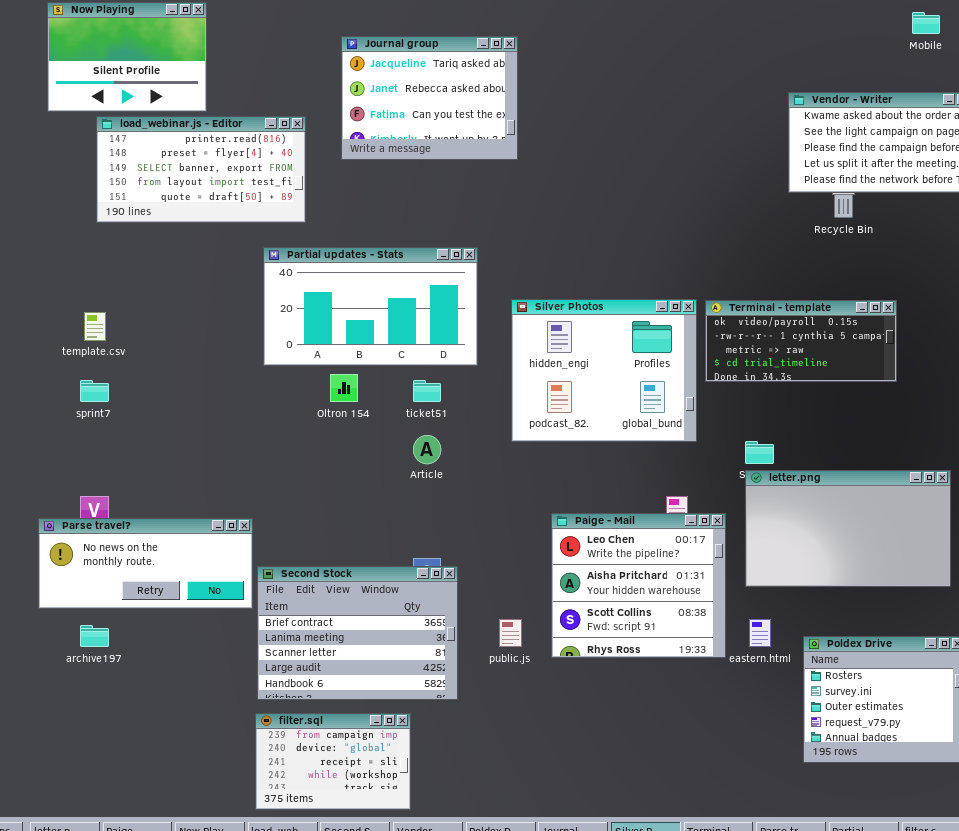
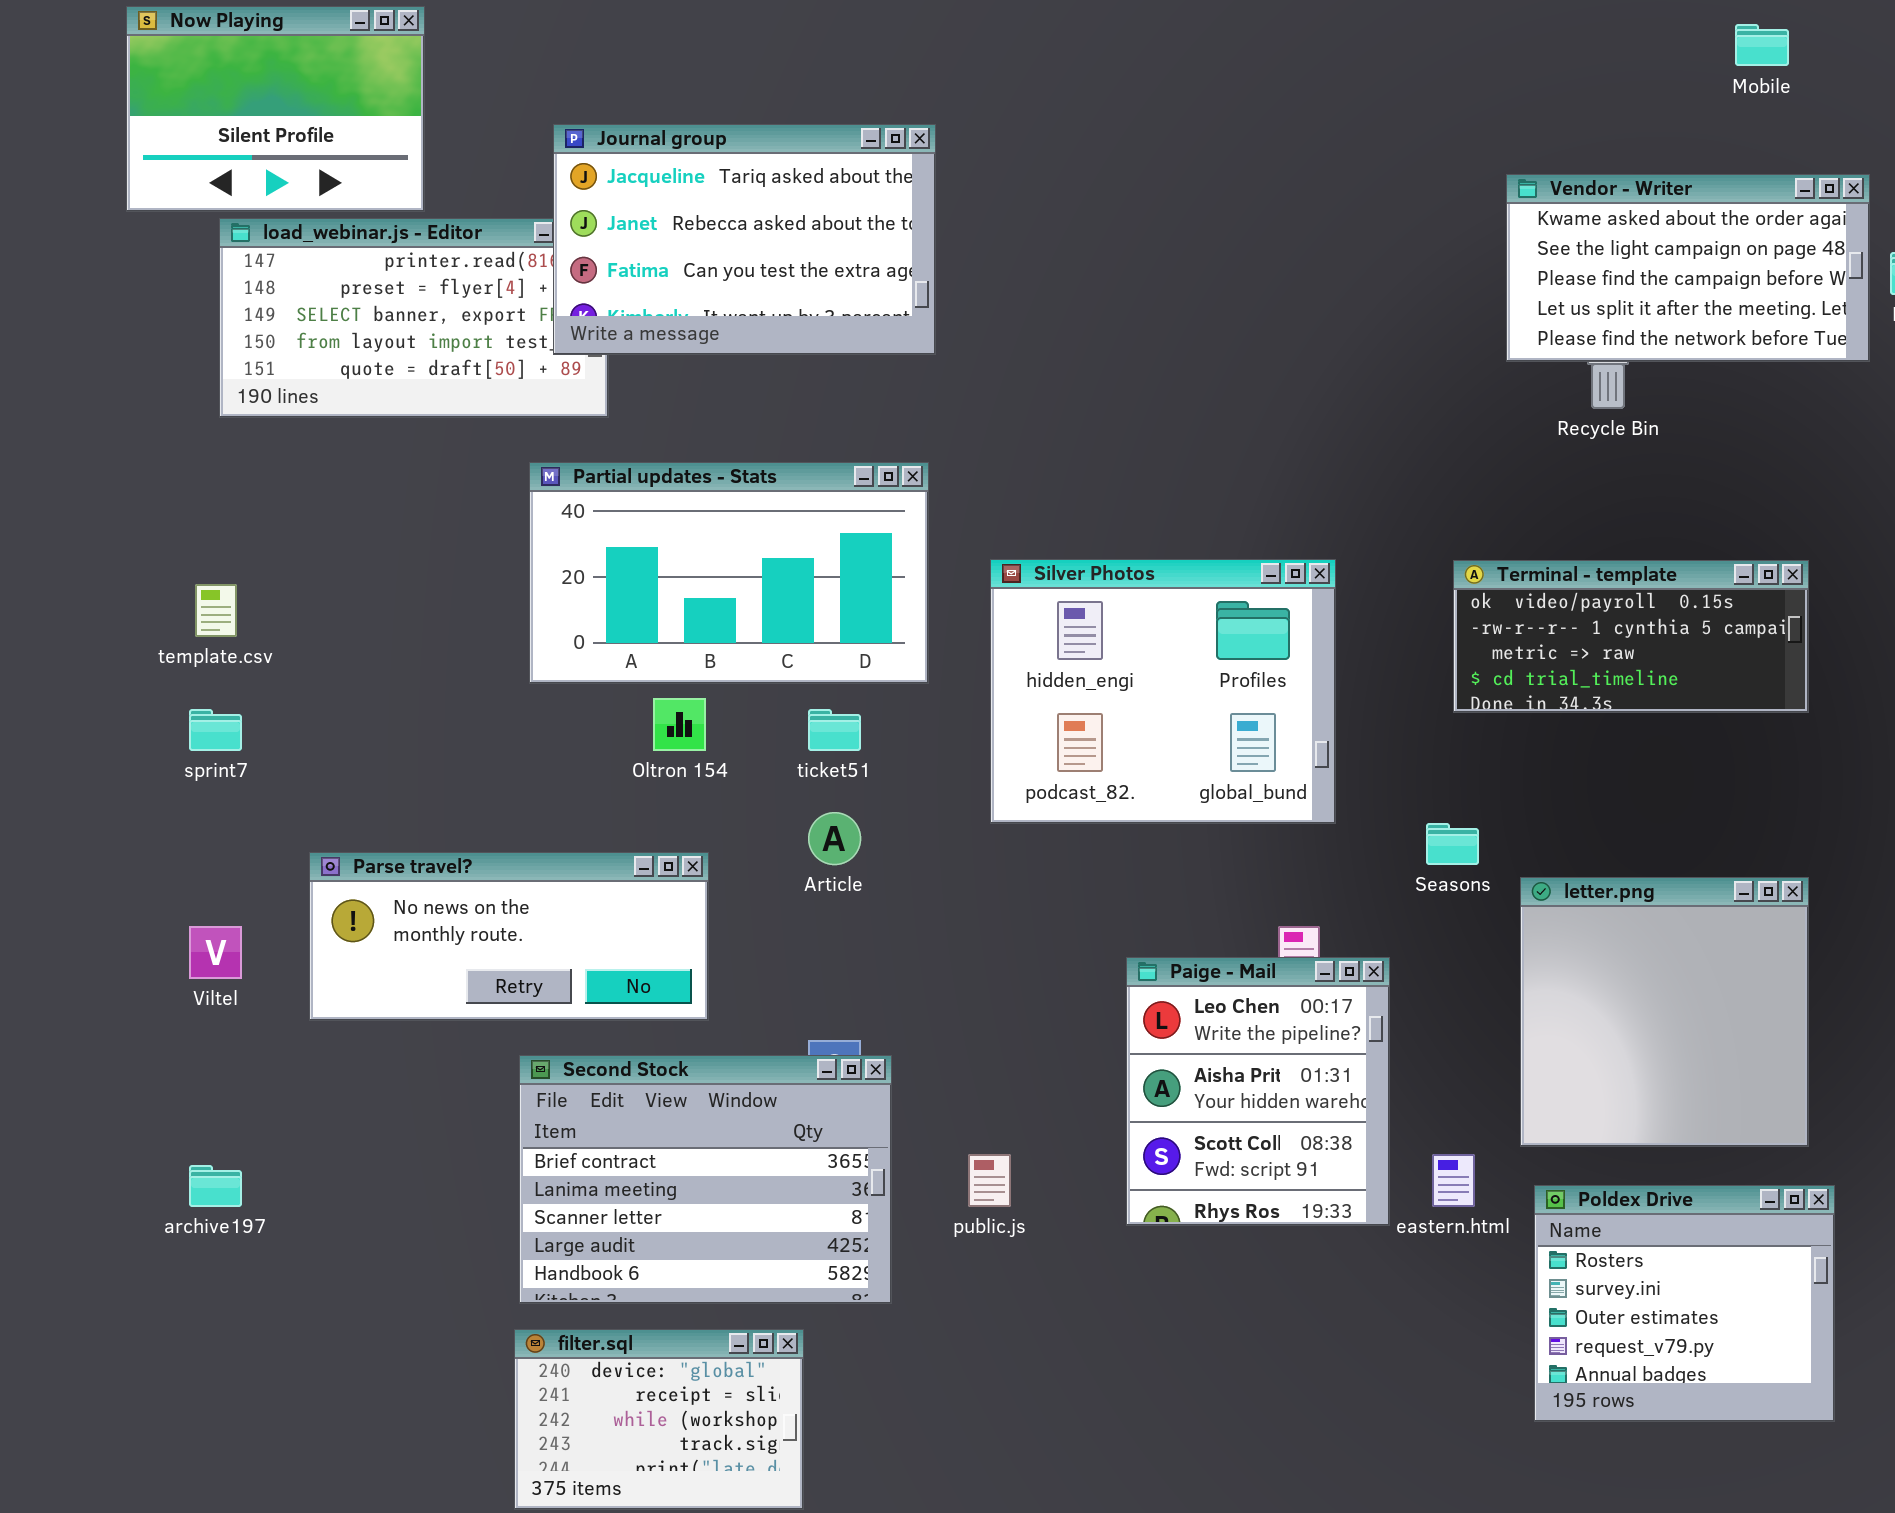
Journal group: [341,36,518,160] -> [553,124,936,355], moved, resized
Terminal - template: [705,300,897,382] -> [1453,560,1809,713], moved
letter.png: [745,470,951,587] -> [1520,877,1809,1147], resized
Paige - Mail: [551,513,726,658] -> [1126,957,1390,1226], resized
Parse travel?: [38,518,253,609] -> [309,852,709,1021], moved
filter.sql: [255,713,411,810] -> [514,1329,804,1510], scrolled down 1 row

